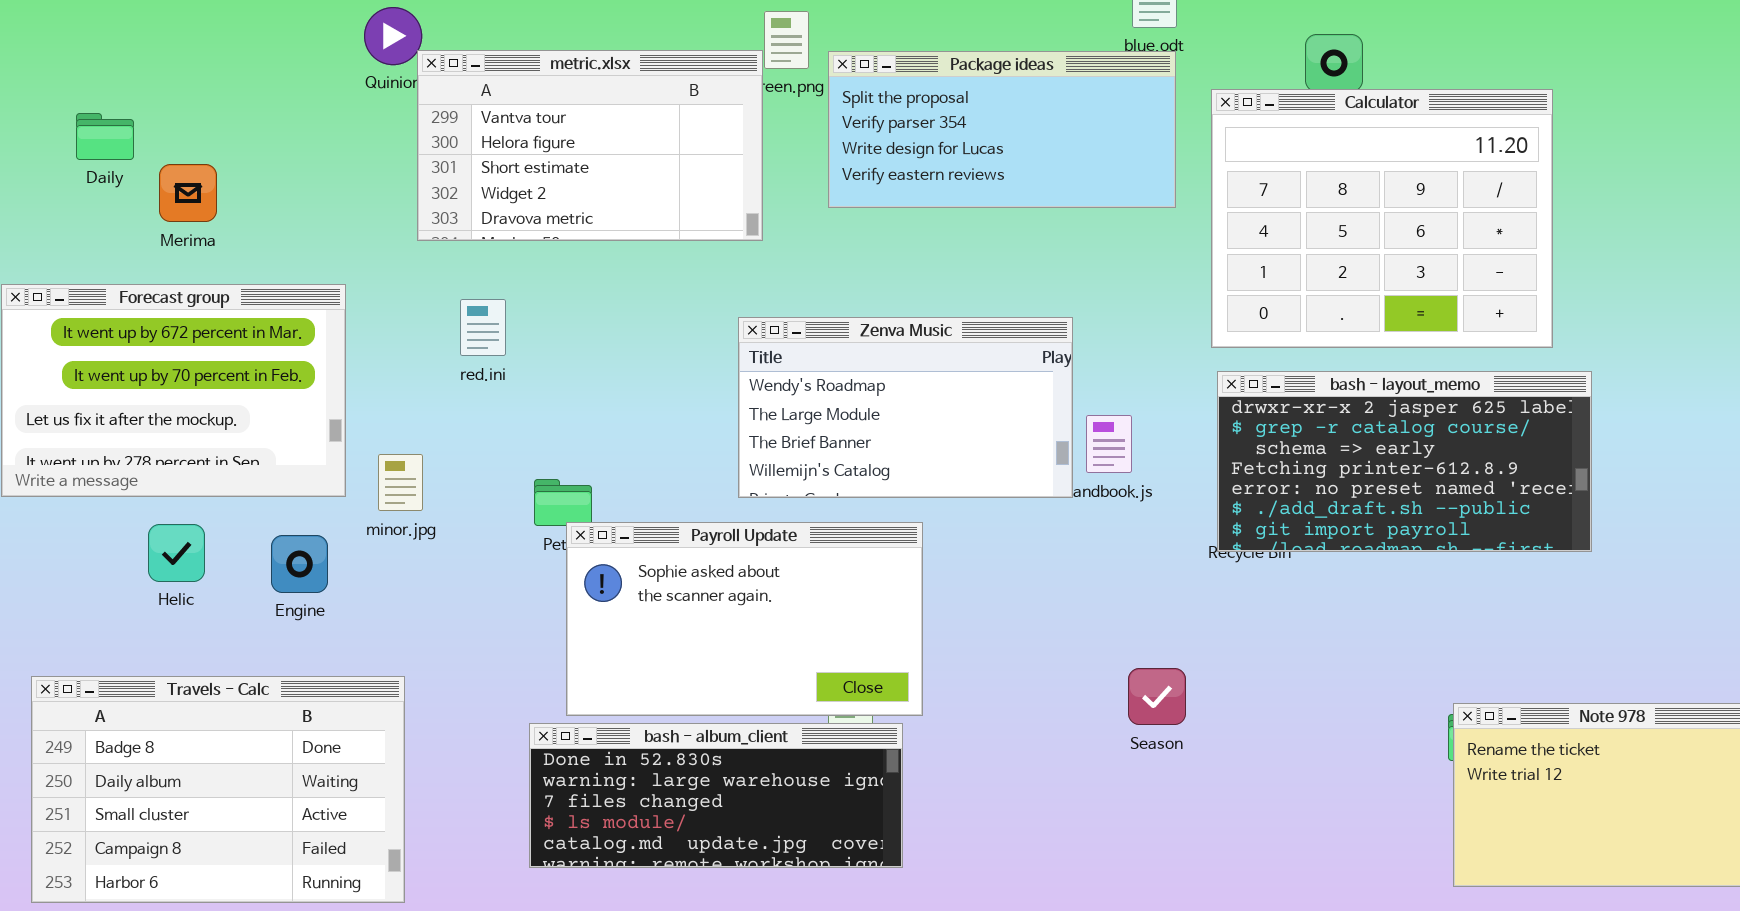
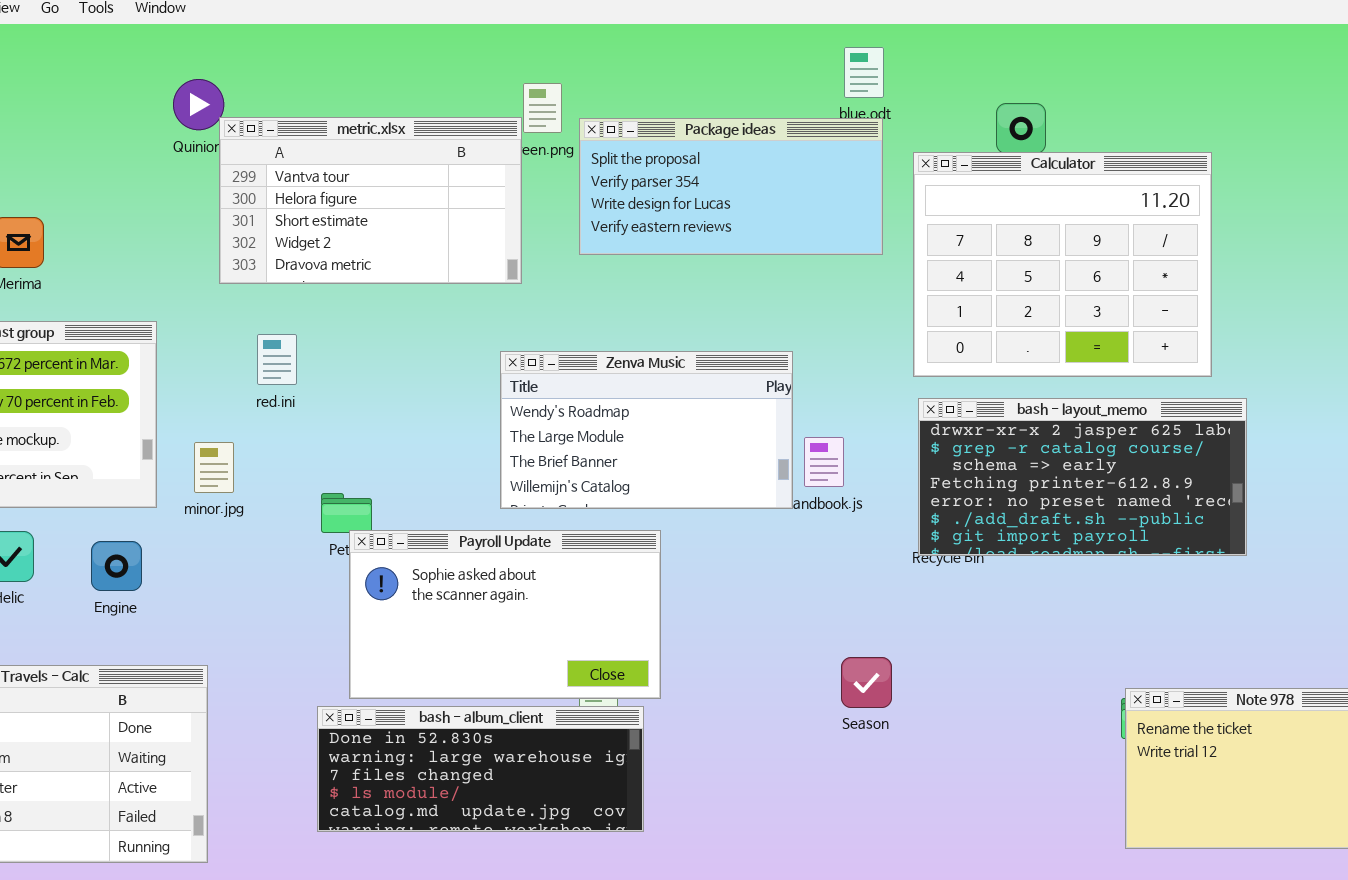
minor.jpg: [378,454,423,511] -> [194,442,234,493], moved

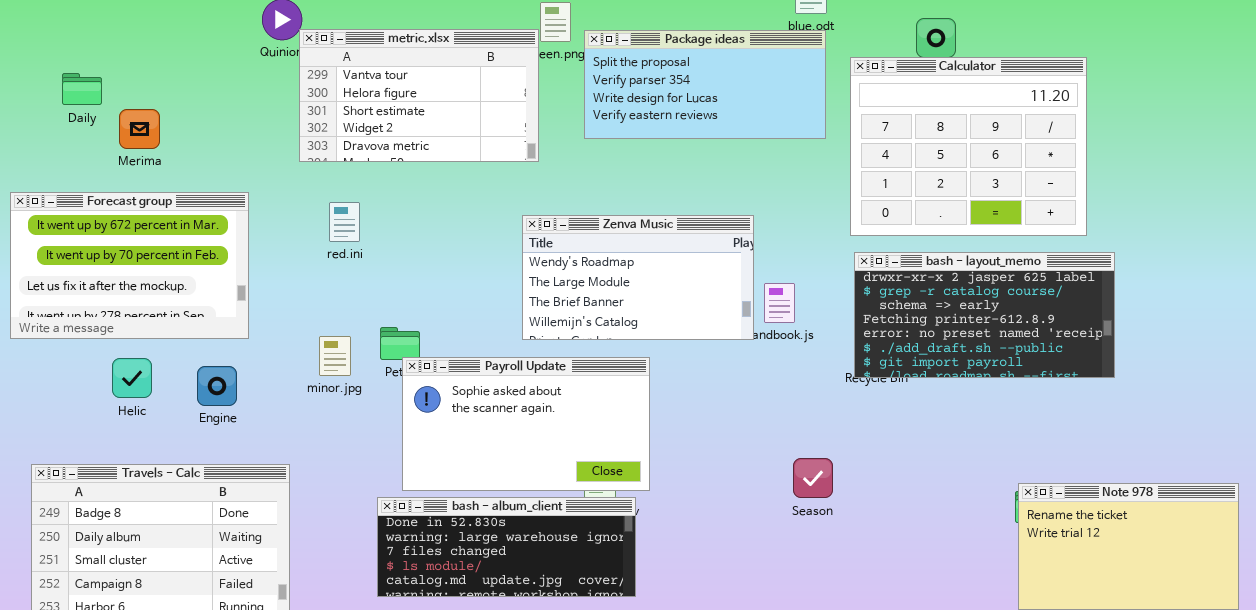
minor.jpg: [194,442,234,493] -> [319,336,351,376], moved

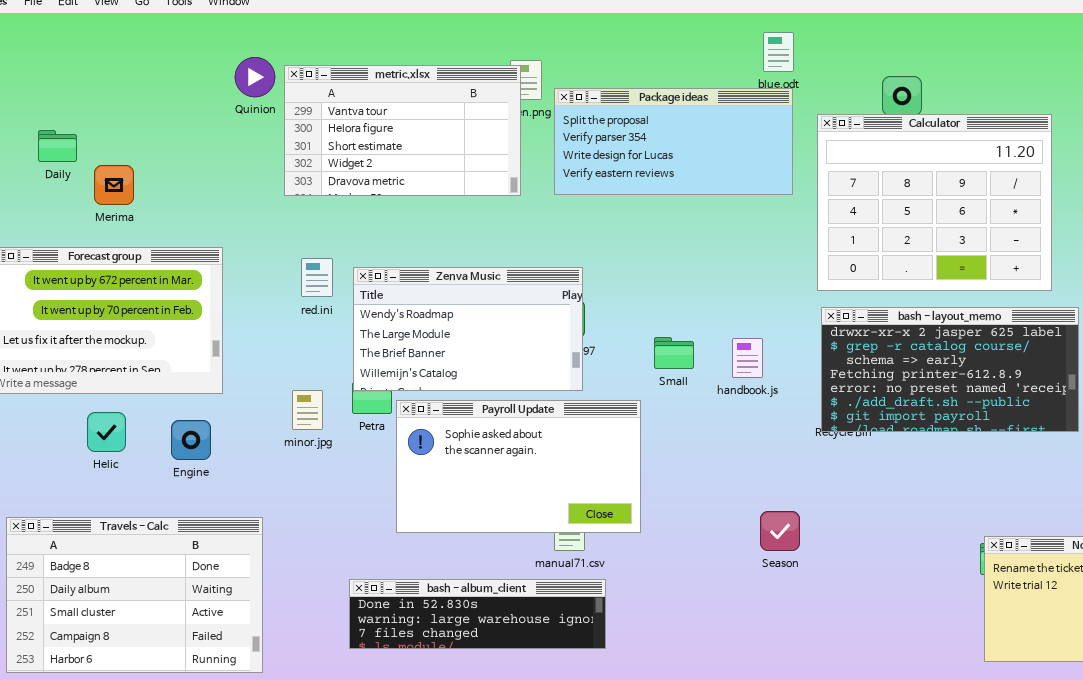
metric.xlsx: [299,29,539,162] -> [284,65,521,196], moved
Zenva Music: [522,215,754,340] -> [353,267,583,391], moved
Payroll Update: [402,357,650,491] -> [396,400,641,533], moved
bash - album_client: [377,497,636,597] -> [349,579,606,649], resized

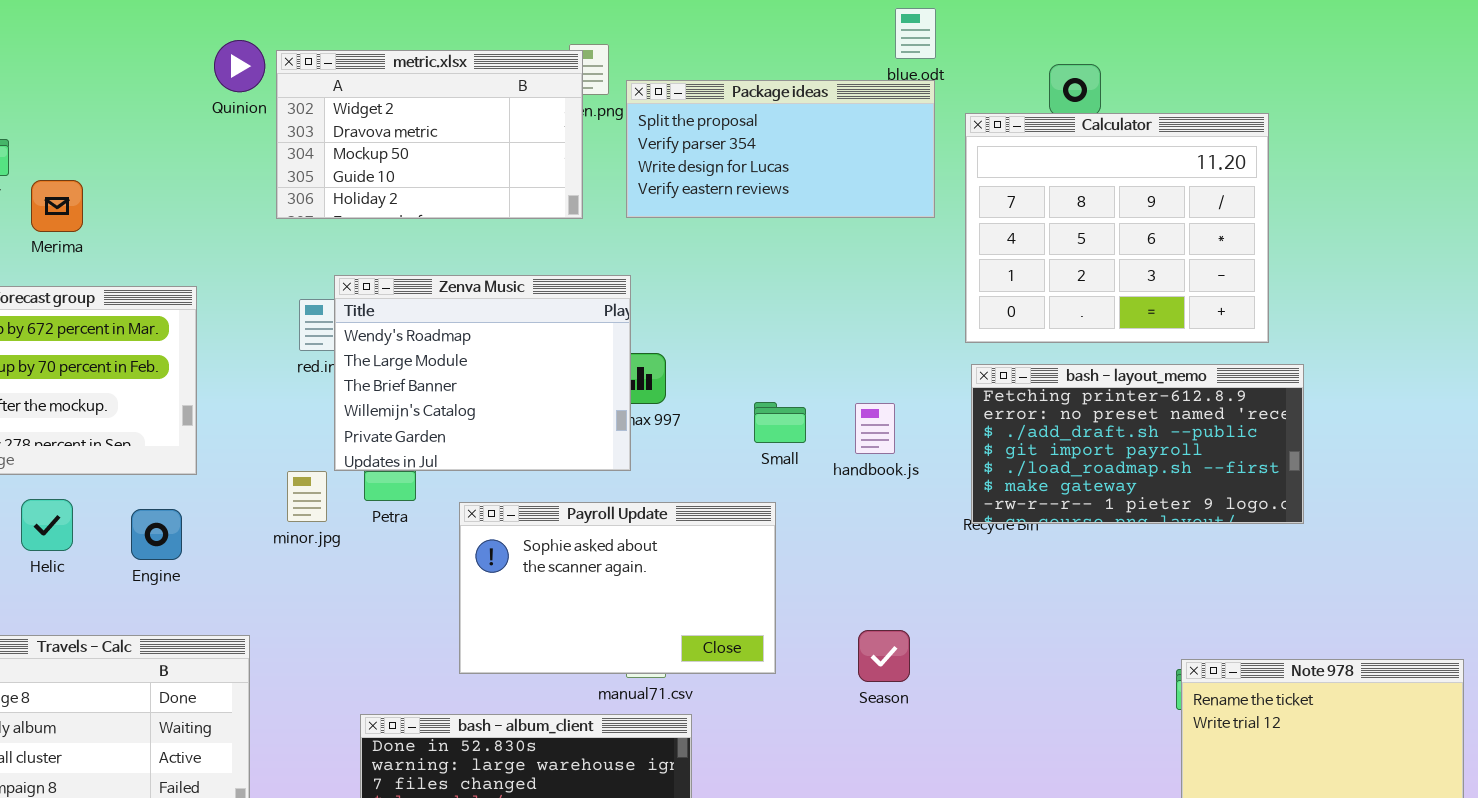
metric.xlsx: [284,65,521,196] -> [276,50,583,219], scrolled down 3 rows
Zenva Music: [353,267,583,391] -> [334,275,631,471], moved, resized
bash - layout_memo: [821,307,1079,432] -> [971,364,1304,524], scrolled down 3 rows
Payroll Update: [396,400,641,533] -> [459,502,776,674], moved
Season: [760,511,800,551] -> [858,630,910,682], moved

